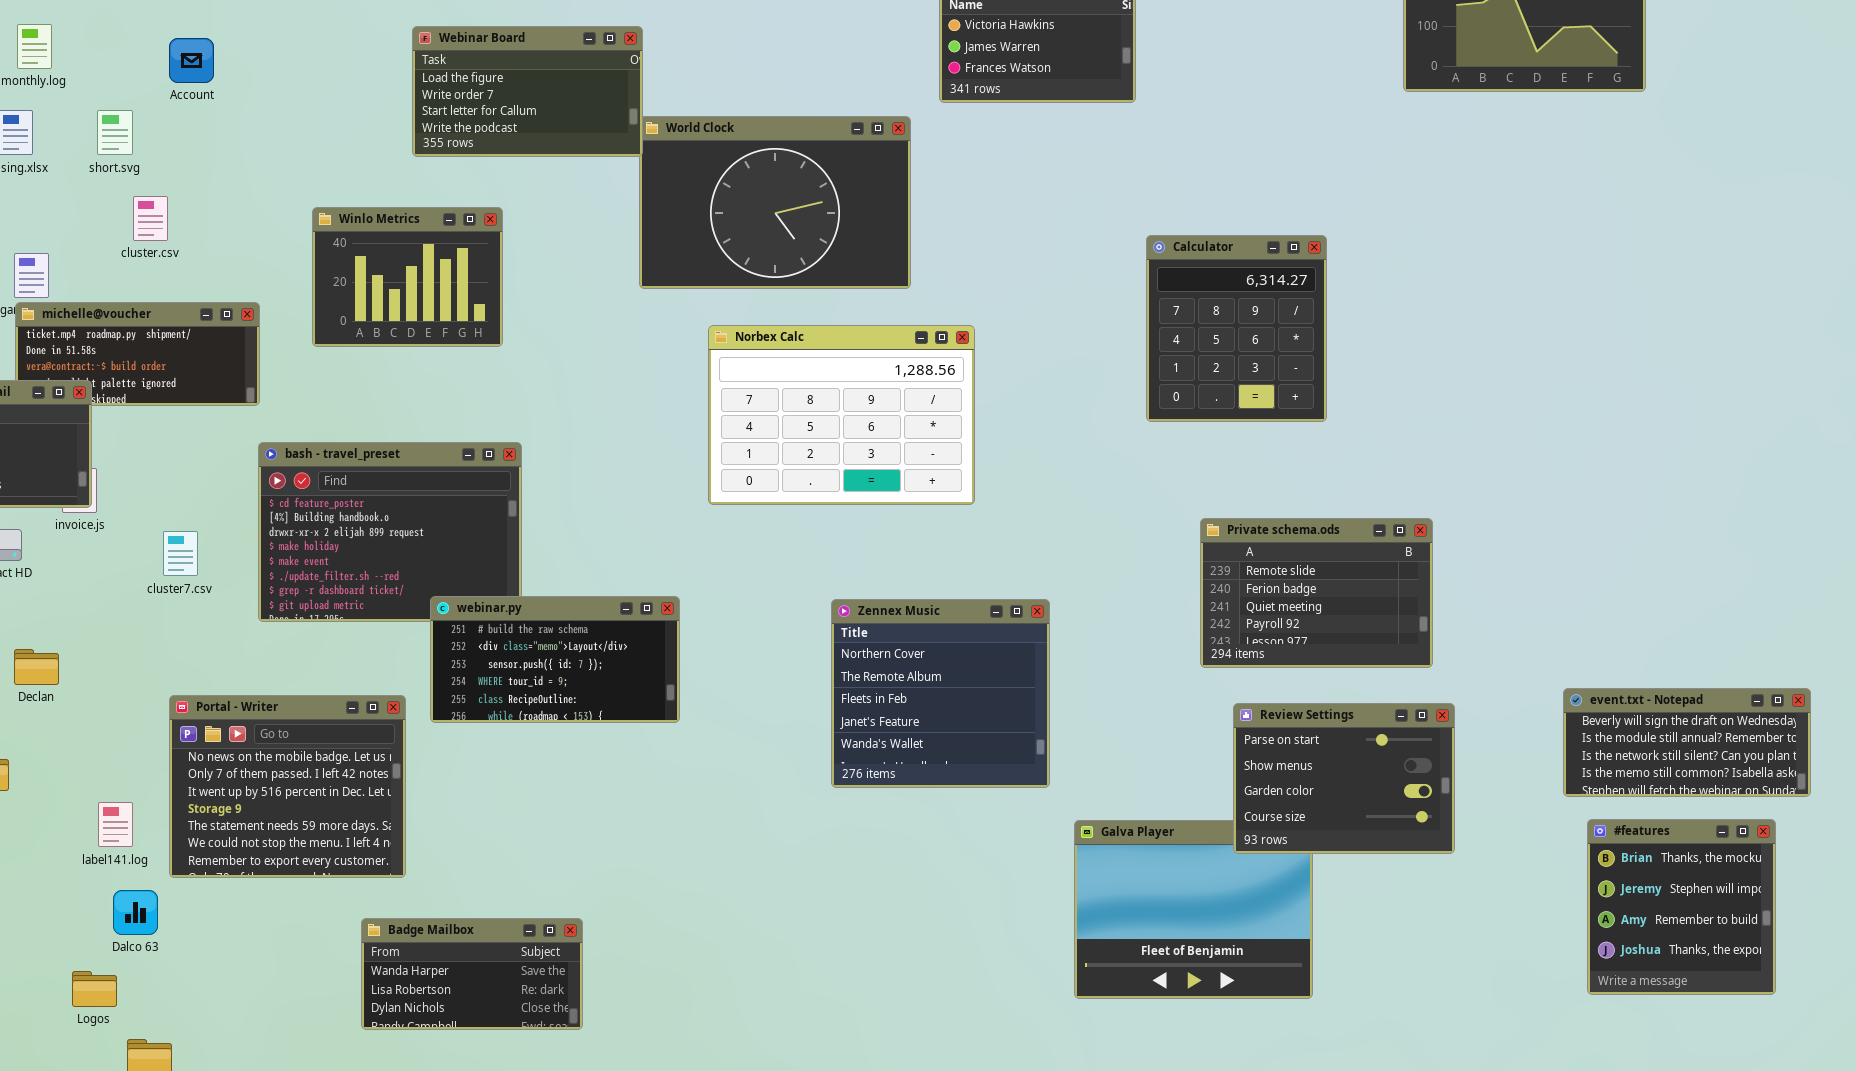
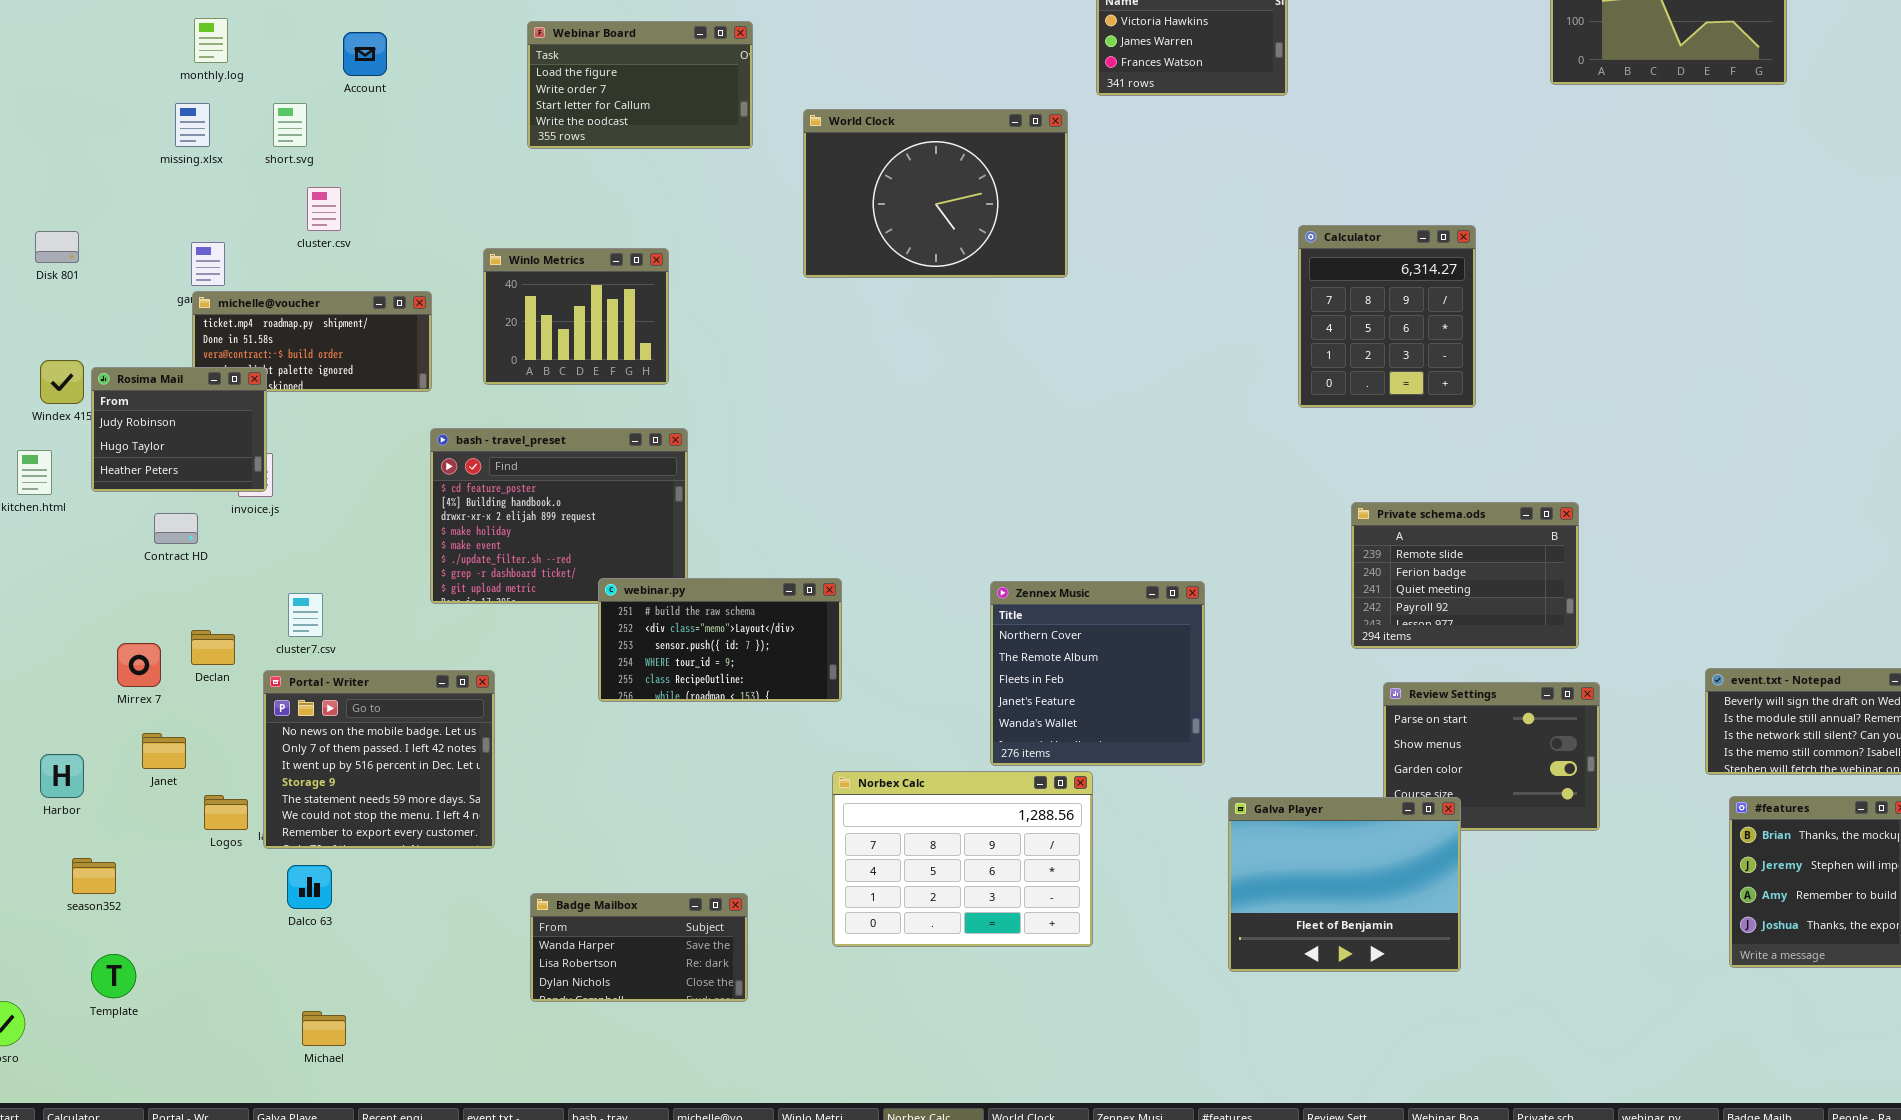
Webinar Board: [412,26,643,157] -> [527,21,753,149], moved
Winlo Metrics: [312,207,503,347] -> [483,248,669,385], moved
Norbex Calc: [708,325,975,505] -> [832,771,1093,947], moved
cluster7.csv: [163,531,198,576] -> [288,593,323,637], moved
Portal - Writer: [169,695,406,878] -> [263,670,495,849], moved
Galva Player: [1074,820,1313,999] -> [1228,797,1461,972], raised
Logos: [72,971,117,1007] -> [204,795,248,830], moved

